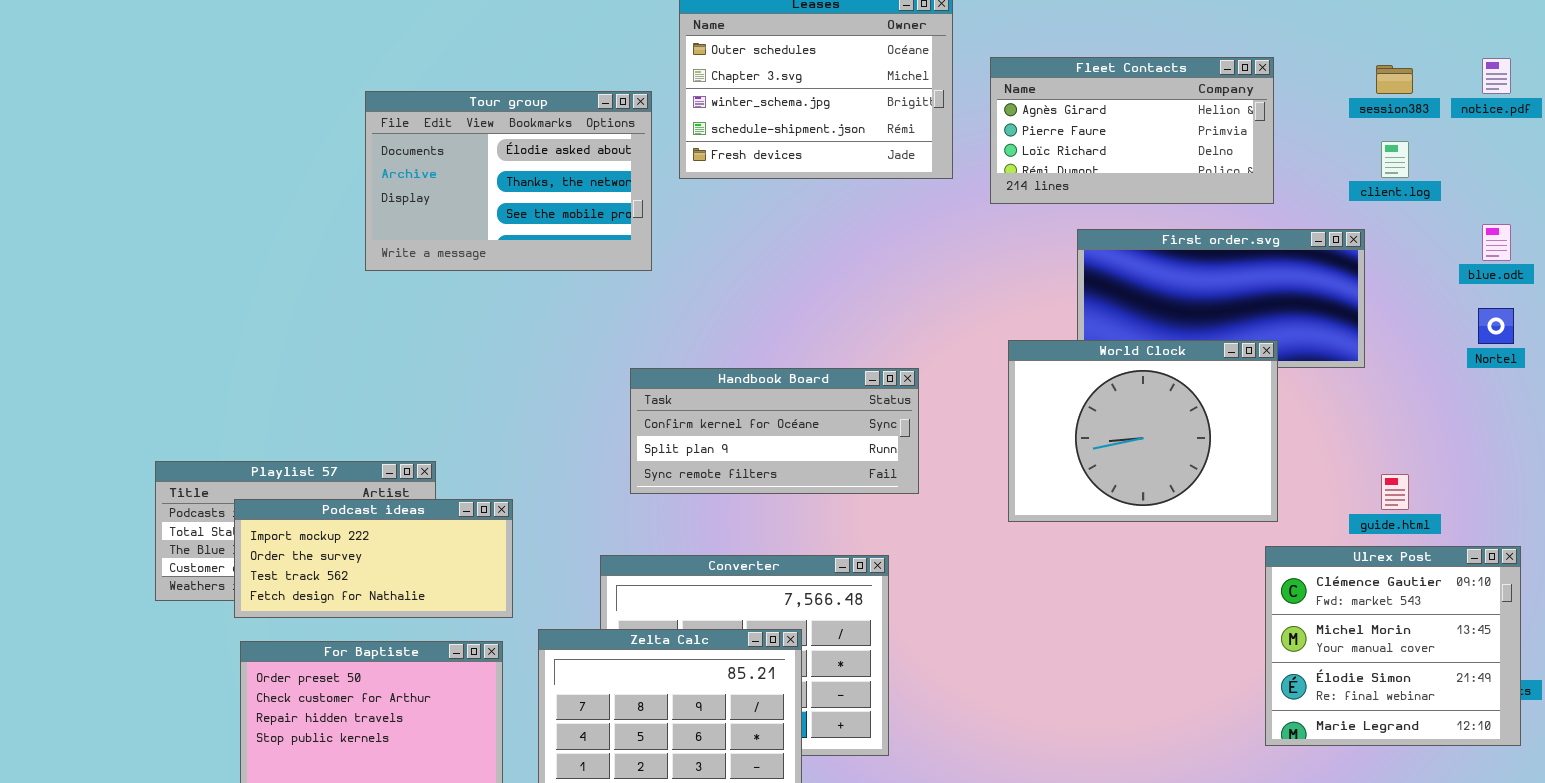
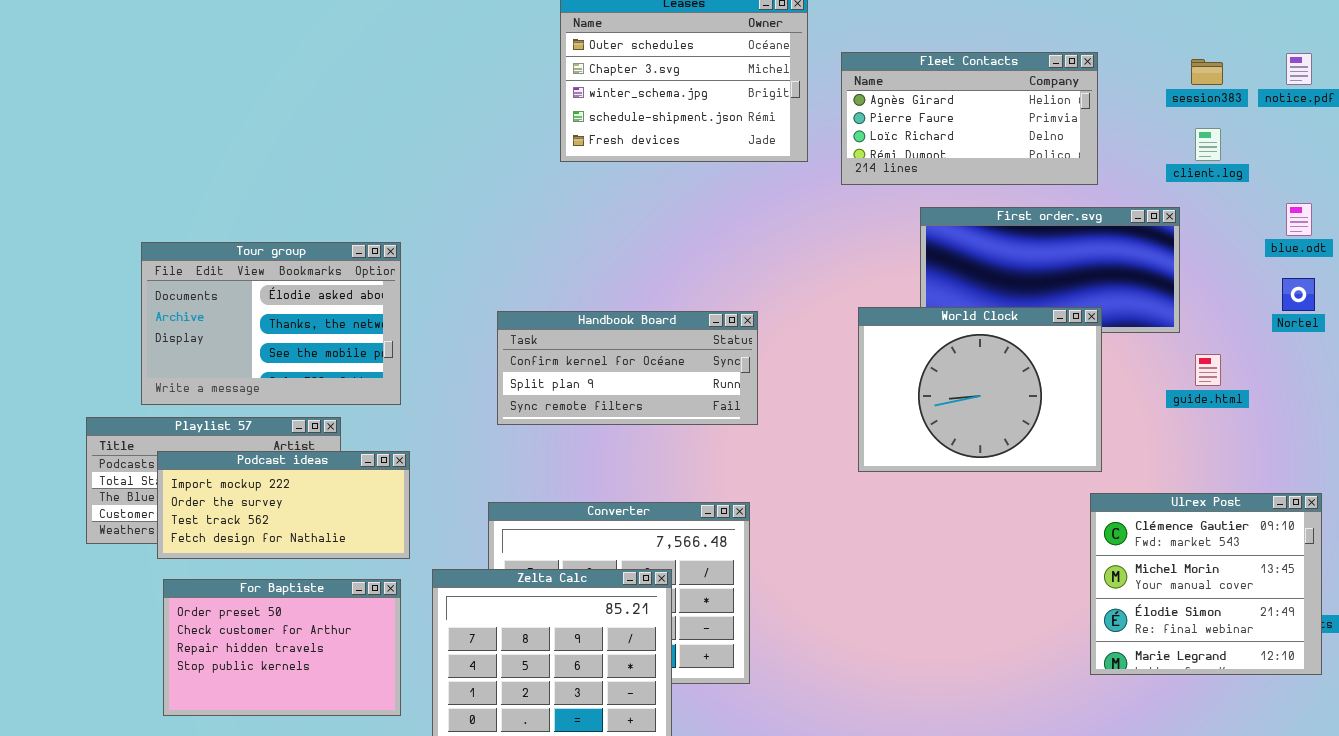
Tour group: [365,91,652,271] -> [141,242,401,405], moved
Handbook Board: [630,368,919,494] -> [497,311,758,425], moved
guide.html: [1381,474,1409,510] -> [1195,354,1221,386], moved

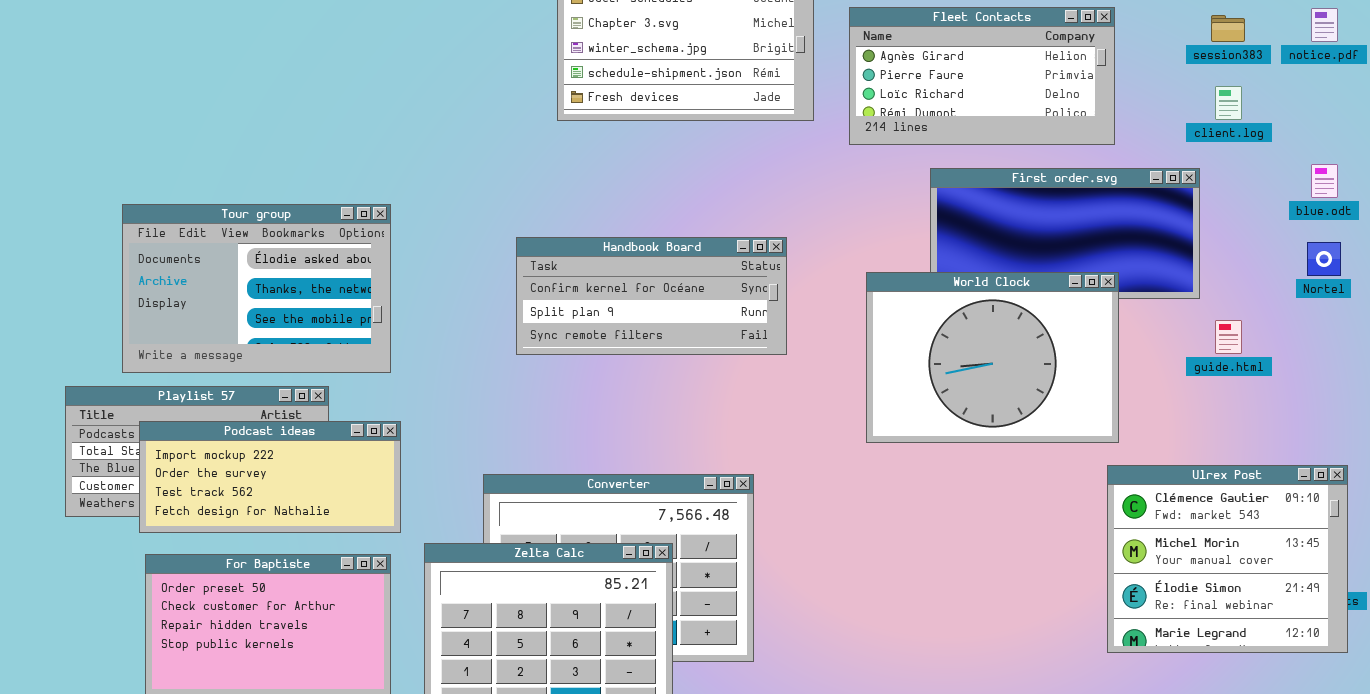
Handbook Board: [497,311,758,425] -> [516,237,787,355], moved

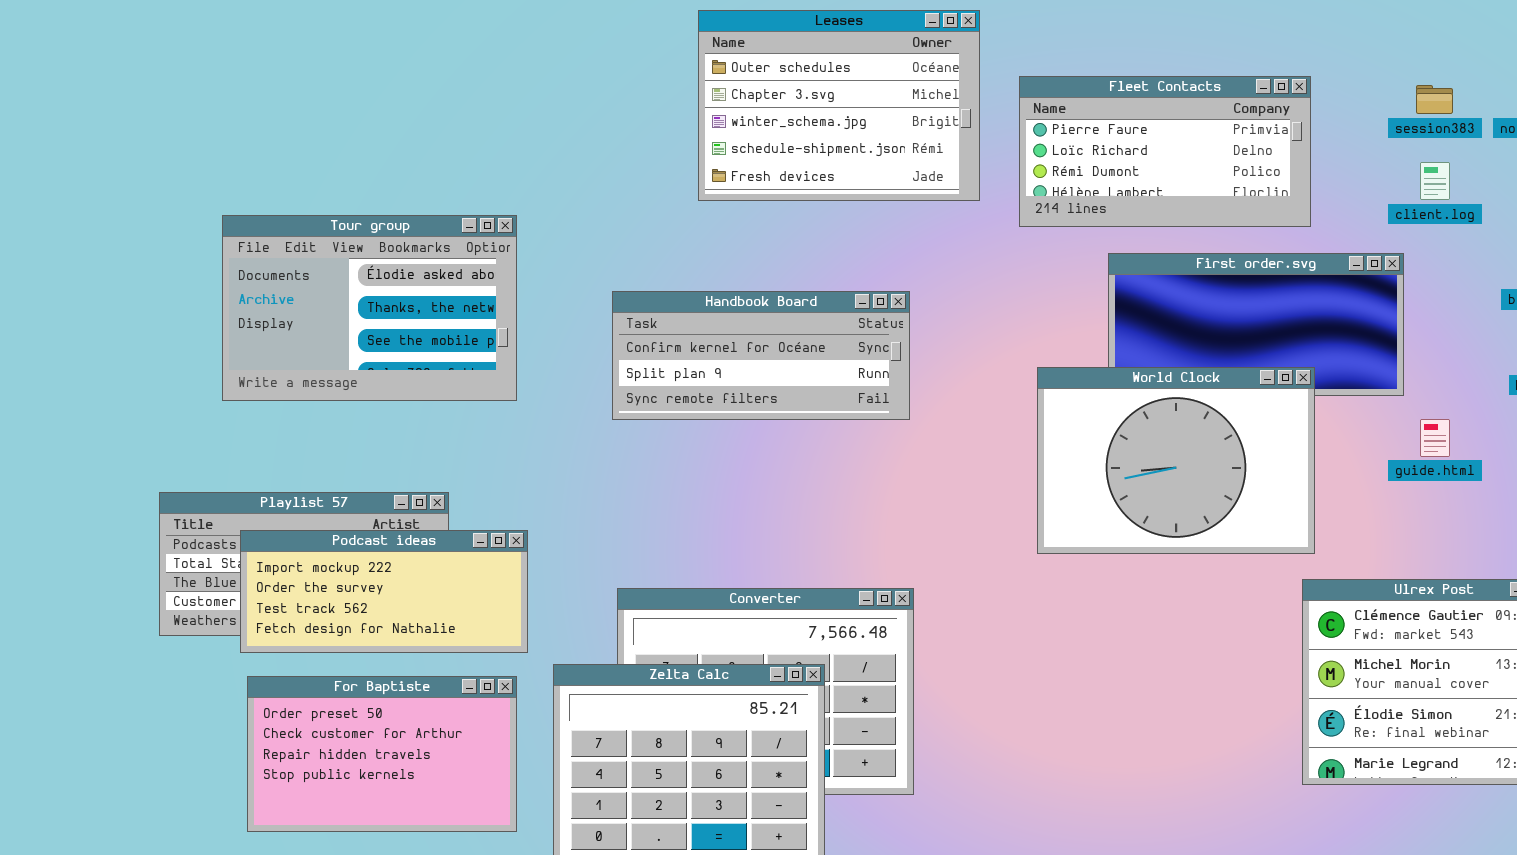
Fleet Contacts: [849,7,1115,145] -> [1019,76,1311,227], scrolled down 1 row
Tour group: [122,204,391,373] -> [222,215,517,401], moved
Handbook Board: [516,237,787,355] -> [612,291,910,420], moved

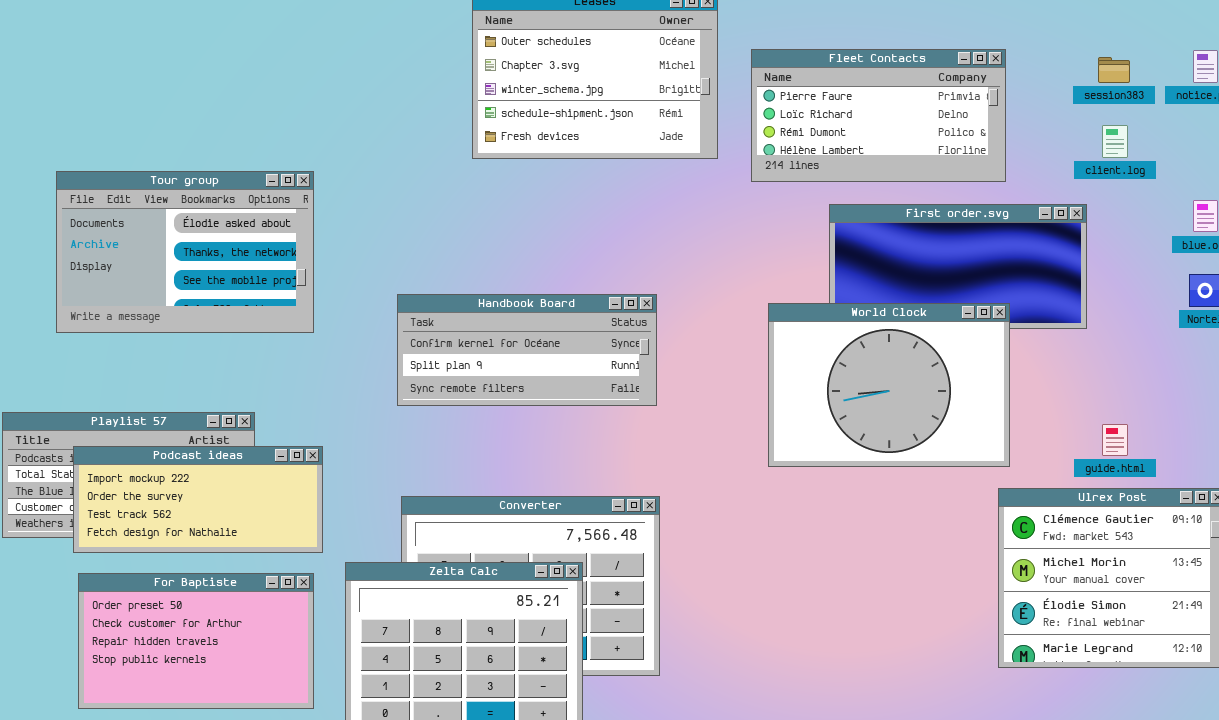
Handbook Board: [612,291,910,420] -> [397,294,657,406], moved
guide.html: [1420,419,1450,457] -> [1102,424,1128,456], moved

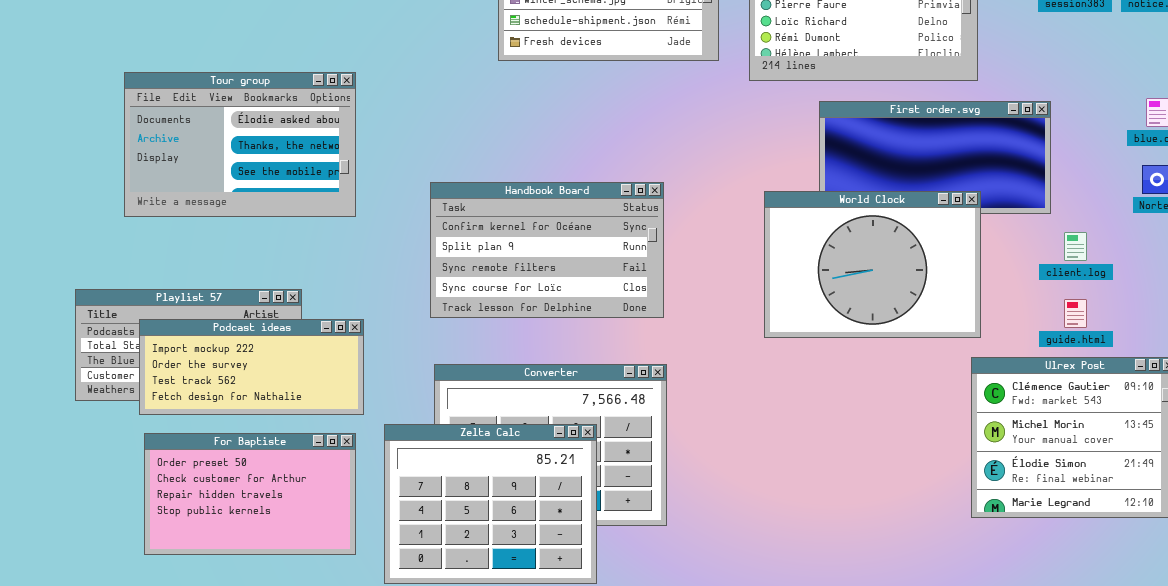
client.log: [1102,125,1128,158] -> [1064,232,1087,261], moved
Handbook Board: [397,294,657,406] -> [430,182,664,318], resized

